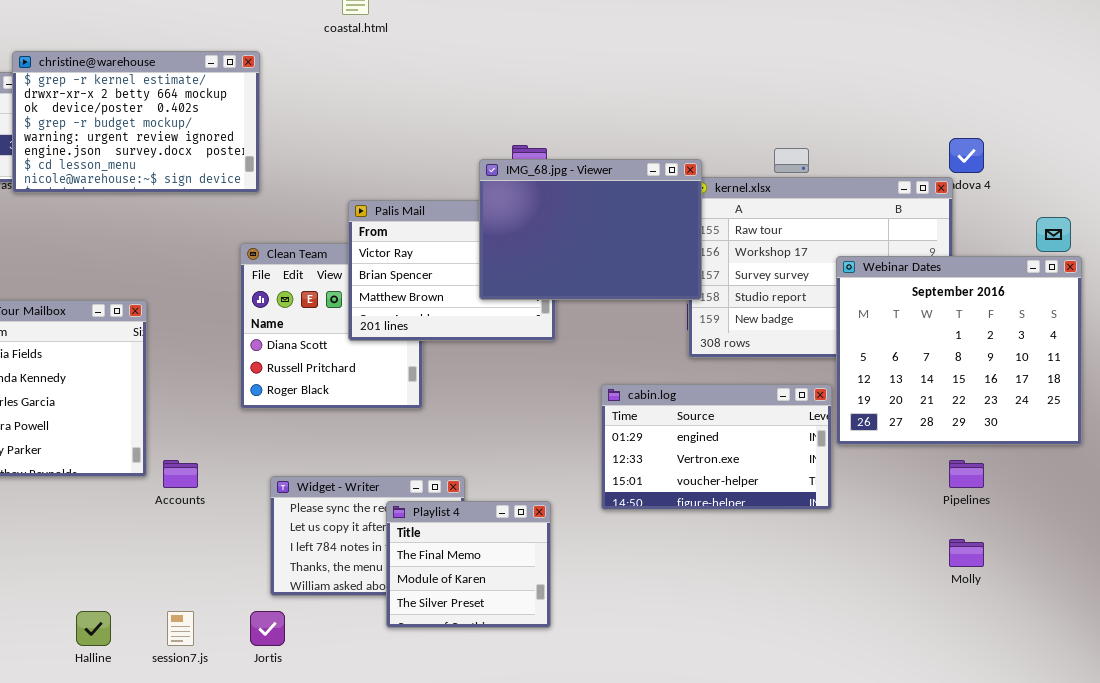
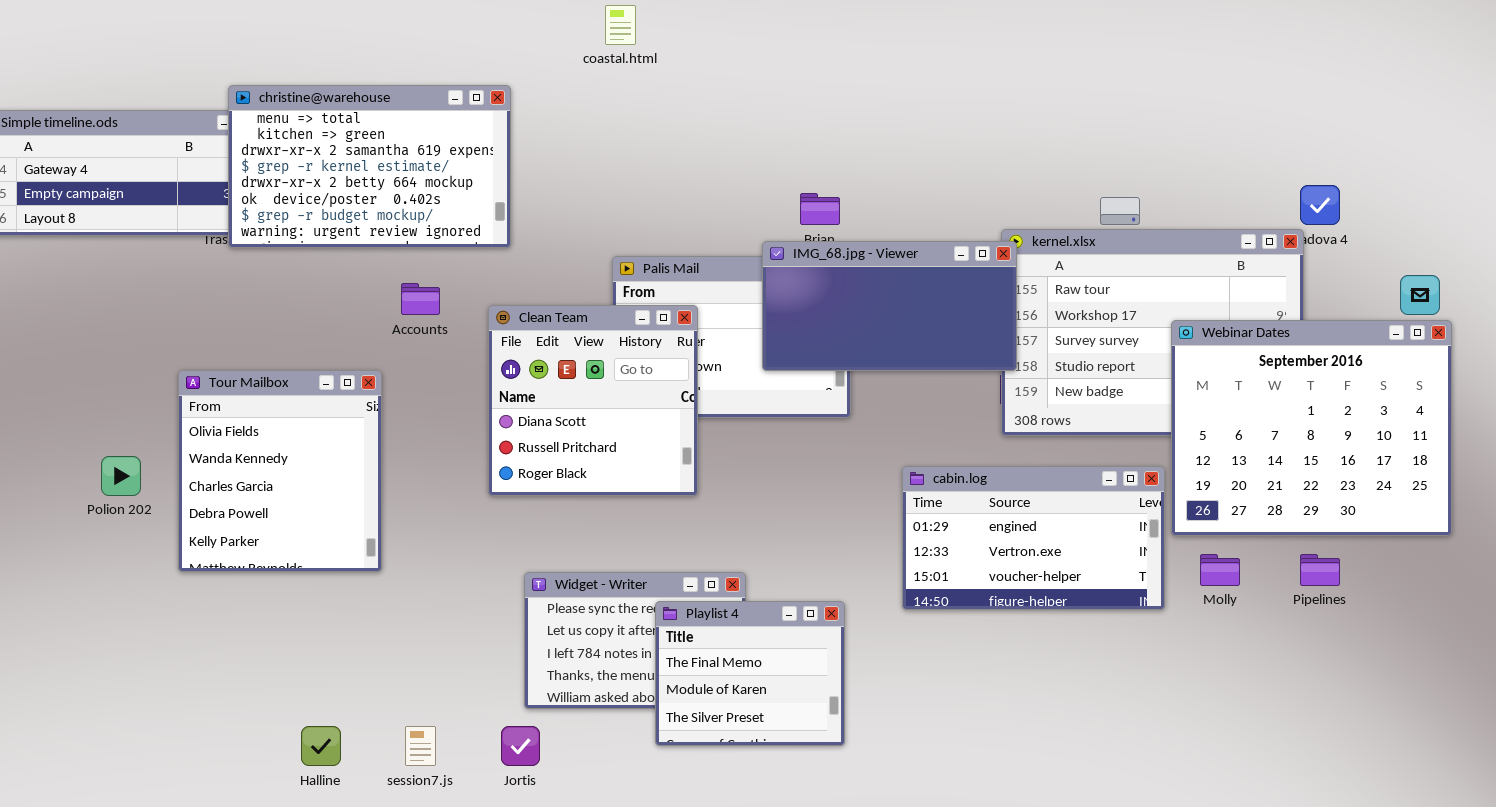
christine@warehouse: [12,51,260,193] -> [228,85,511,248], scrolled up 3 rows
IMG_68.jpg - Viewer: [479,159,702,300] -> [762,241,1017,371], resized
Clean Team: [240,243,423,409] -> [488,305,698,496], raised
Accounts: [163,460,198,488] -> [401,283,440,315], moved
Molly: [949,539,984,567] -> [1200,554,1240,586], moved

